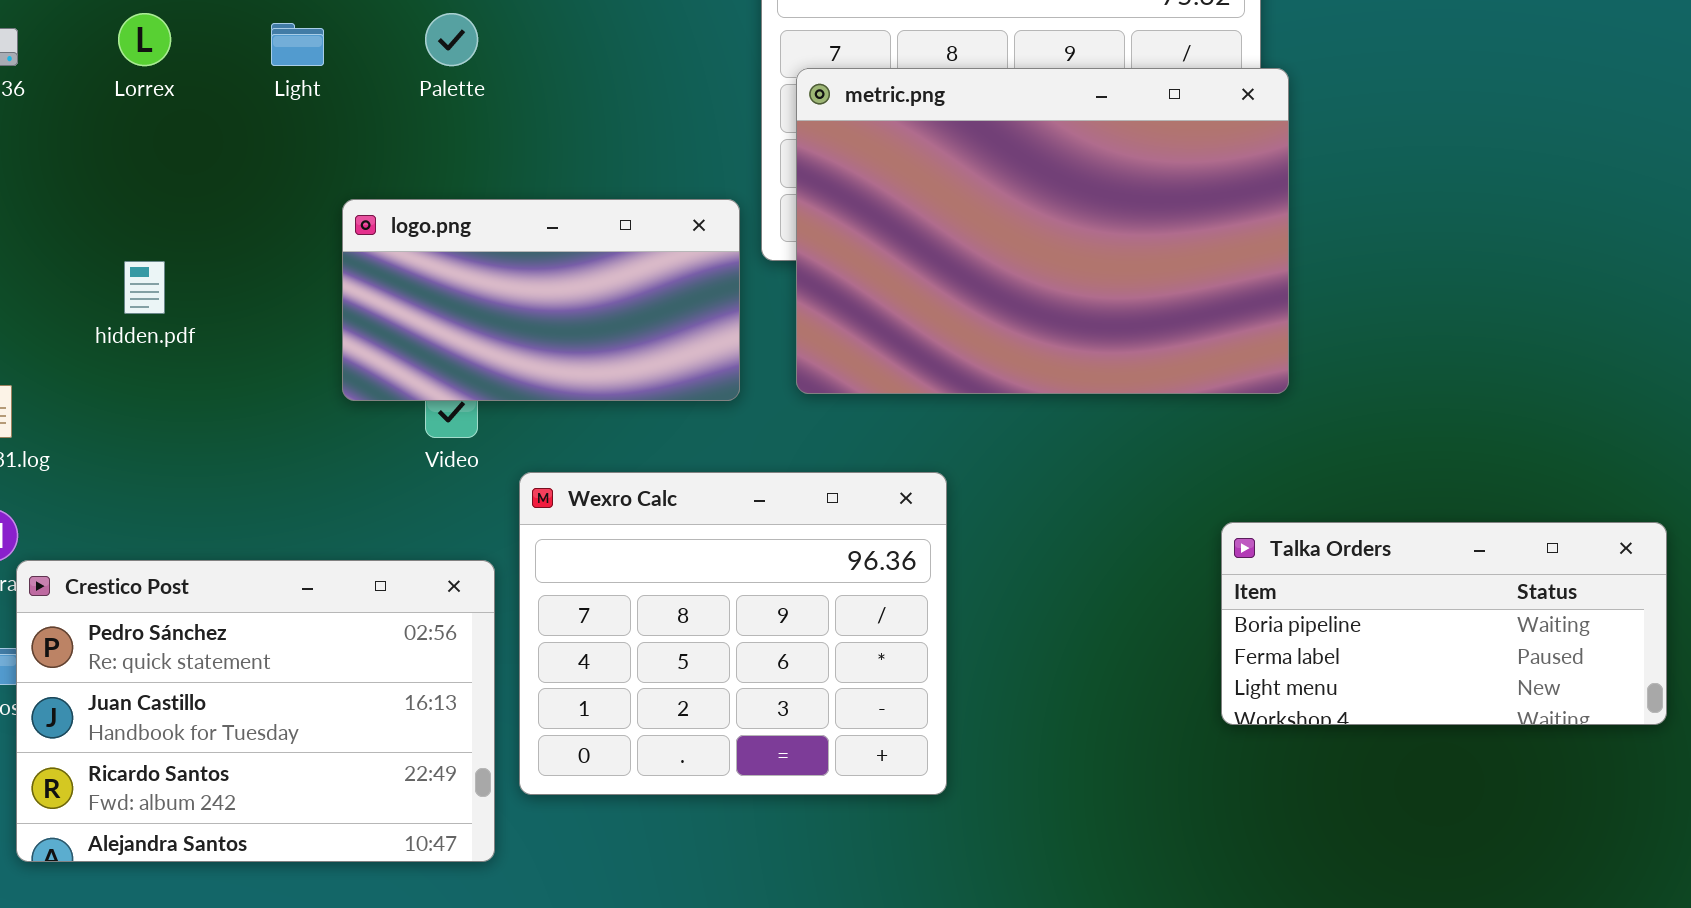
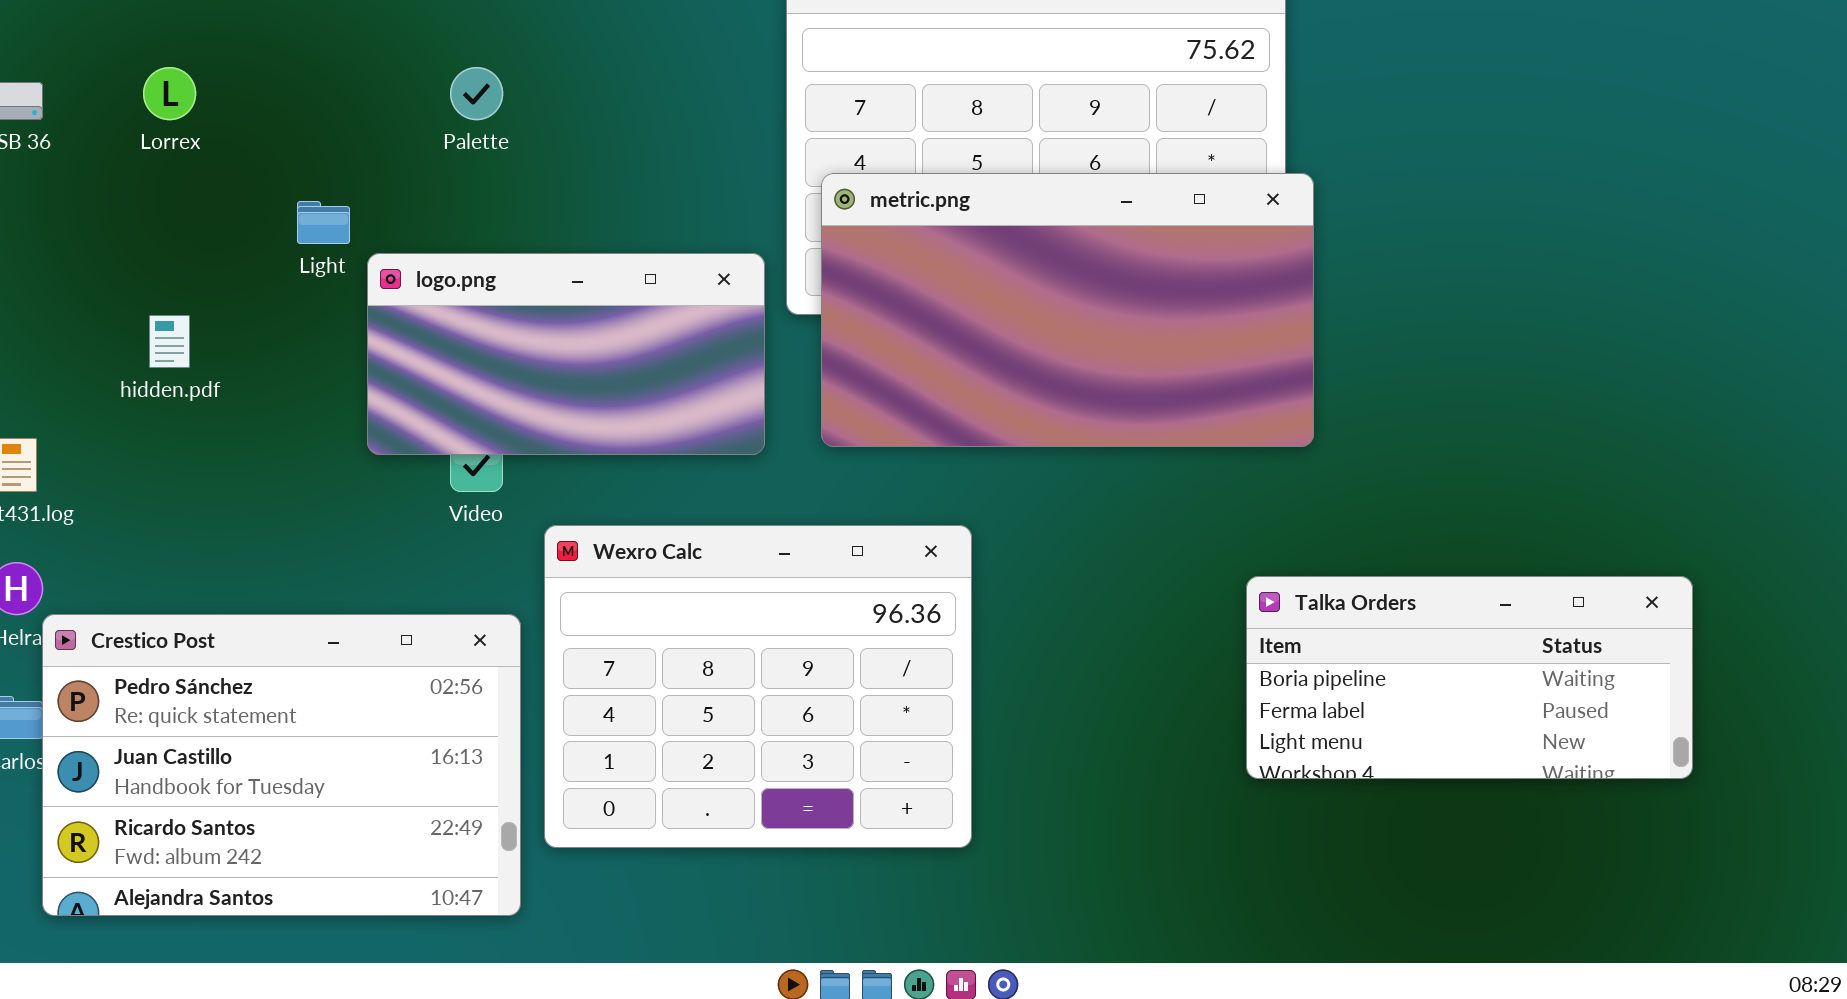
Light: [271,23,324,66] -> [297,201,350,244], moved
metric.png: [796,68,1289,394] -> [821,173,1314,447], resized

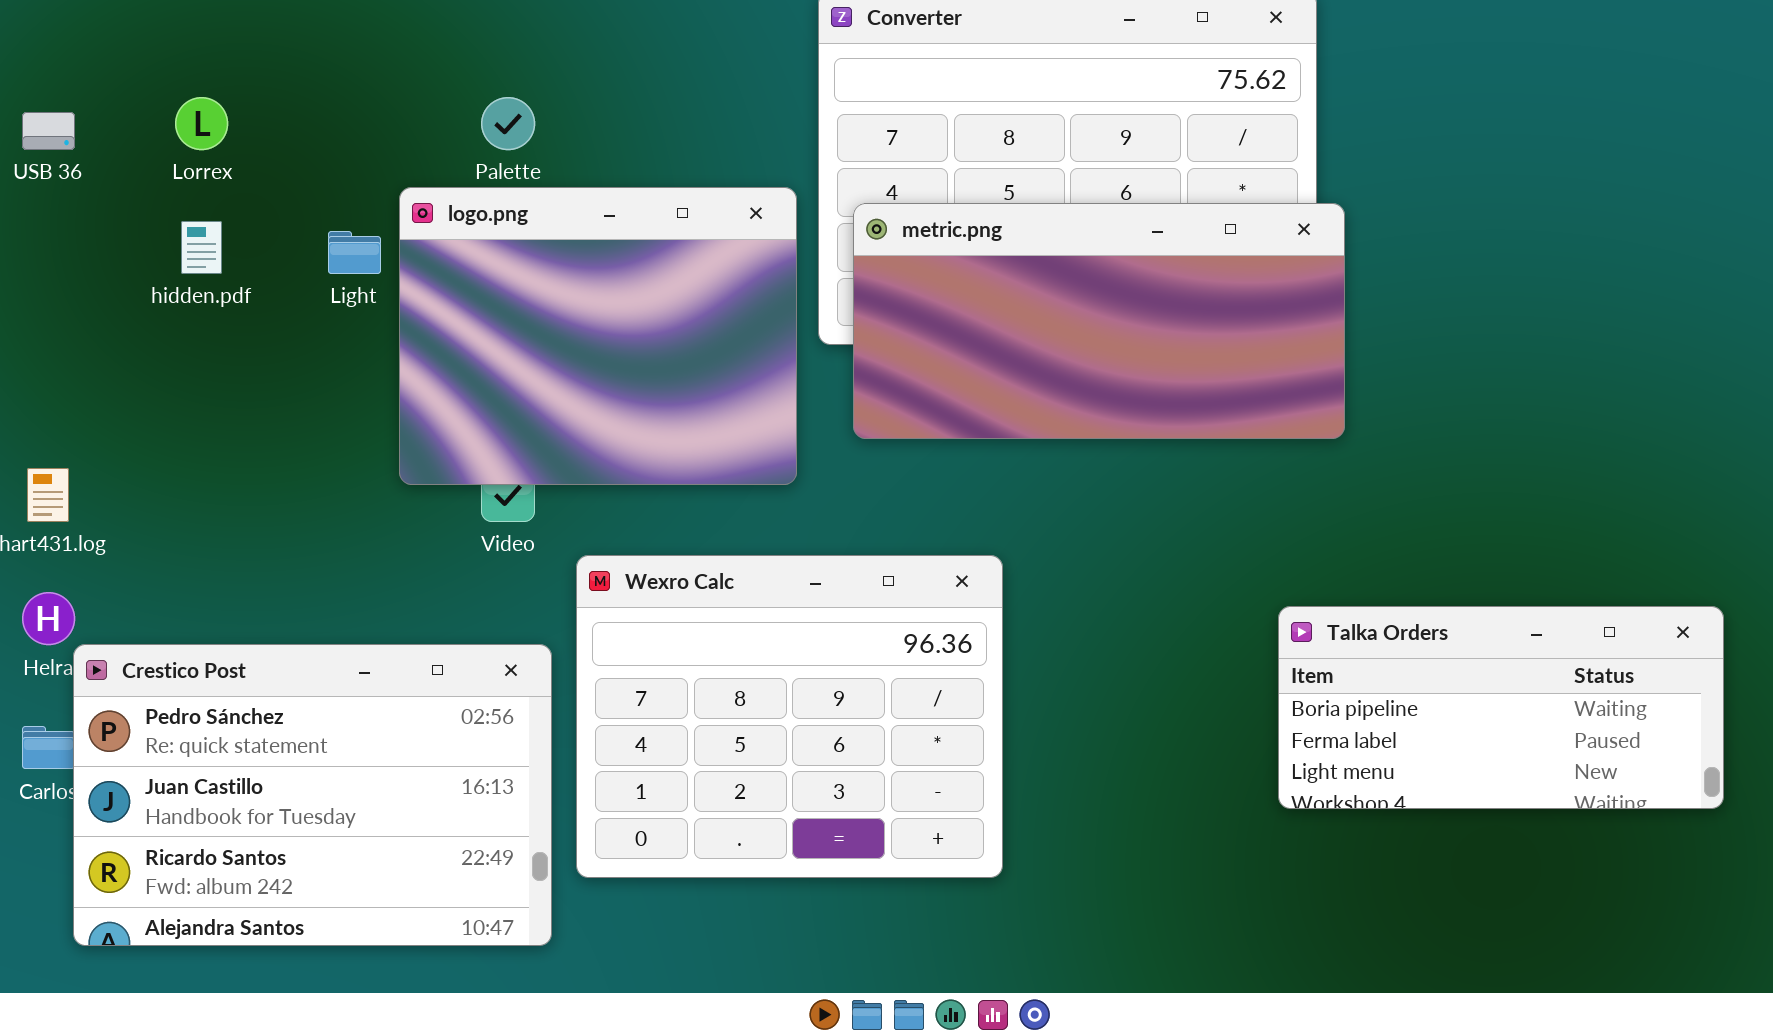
metric.png: [821,173,1314,447] -> [853,203,1345,439], resized
logo.png: [367,253,765,455] -> [399,187,797,485], resized
hidden.pdf: [149,315,190,368] -> [181,221,222,274], moved

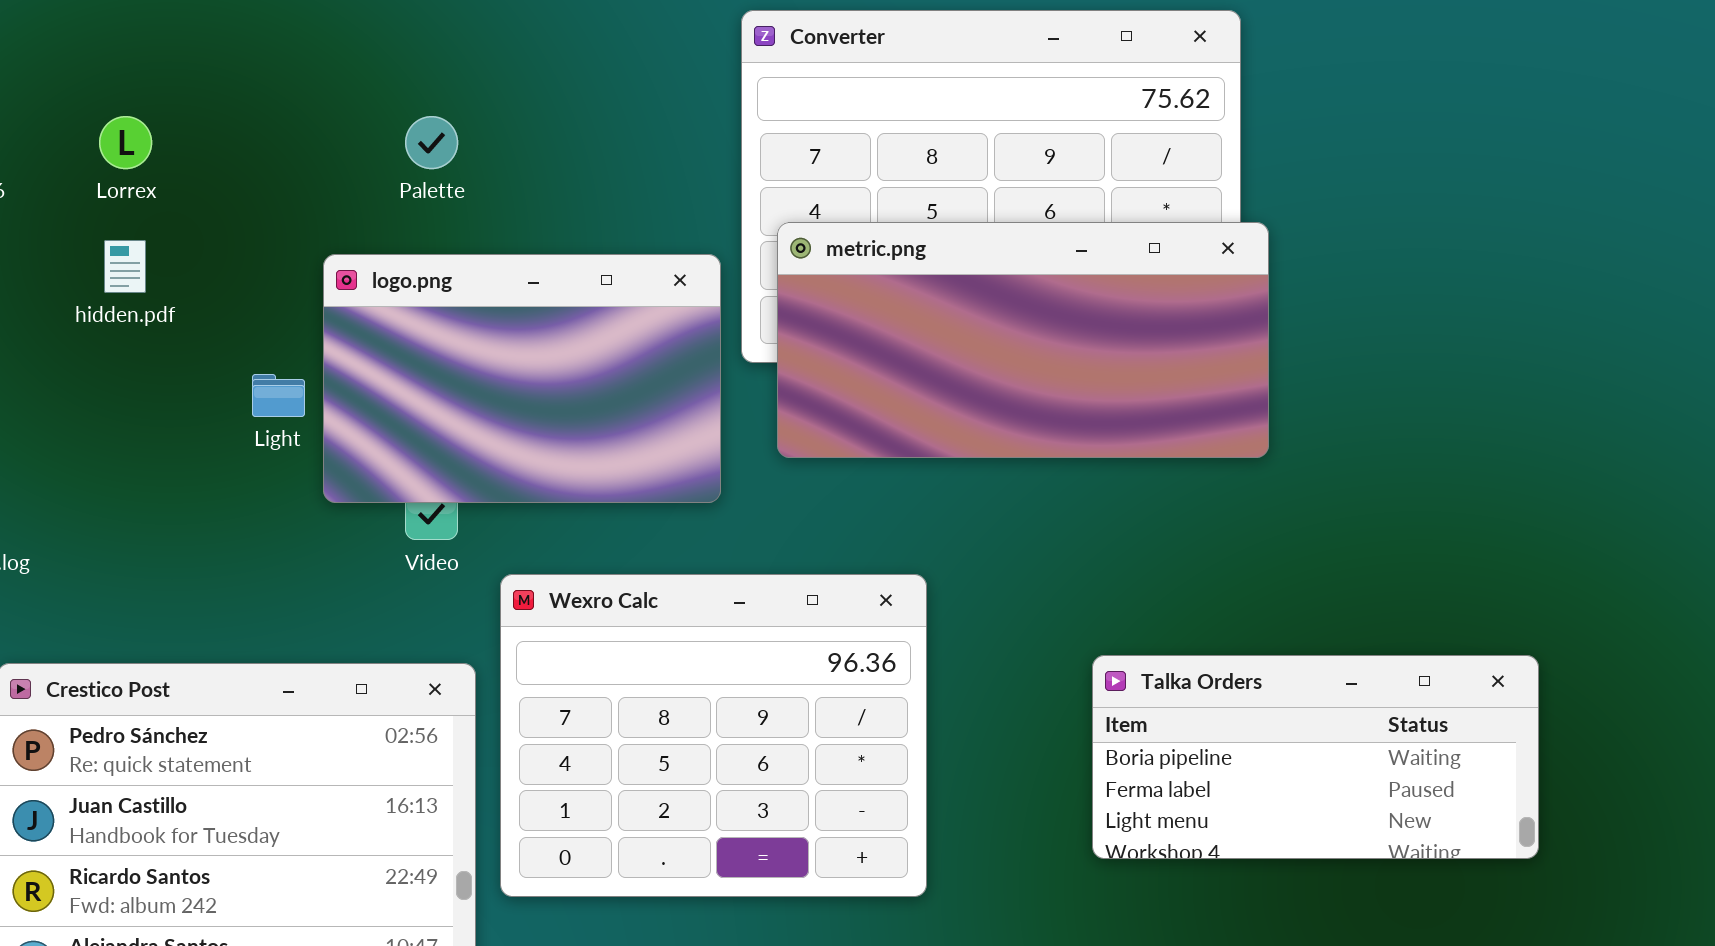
logo.png: [399,187,797,485] -> [323,254,721,503], resized
Light: [328,231,381,274] -> [252,374,305,417], moved
Talka Orders: [1278,606,1724,809] -> [1092,655,1539,859], moved

